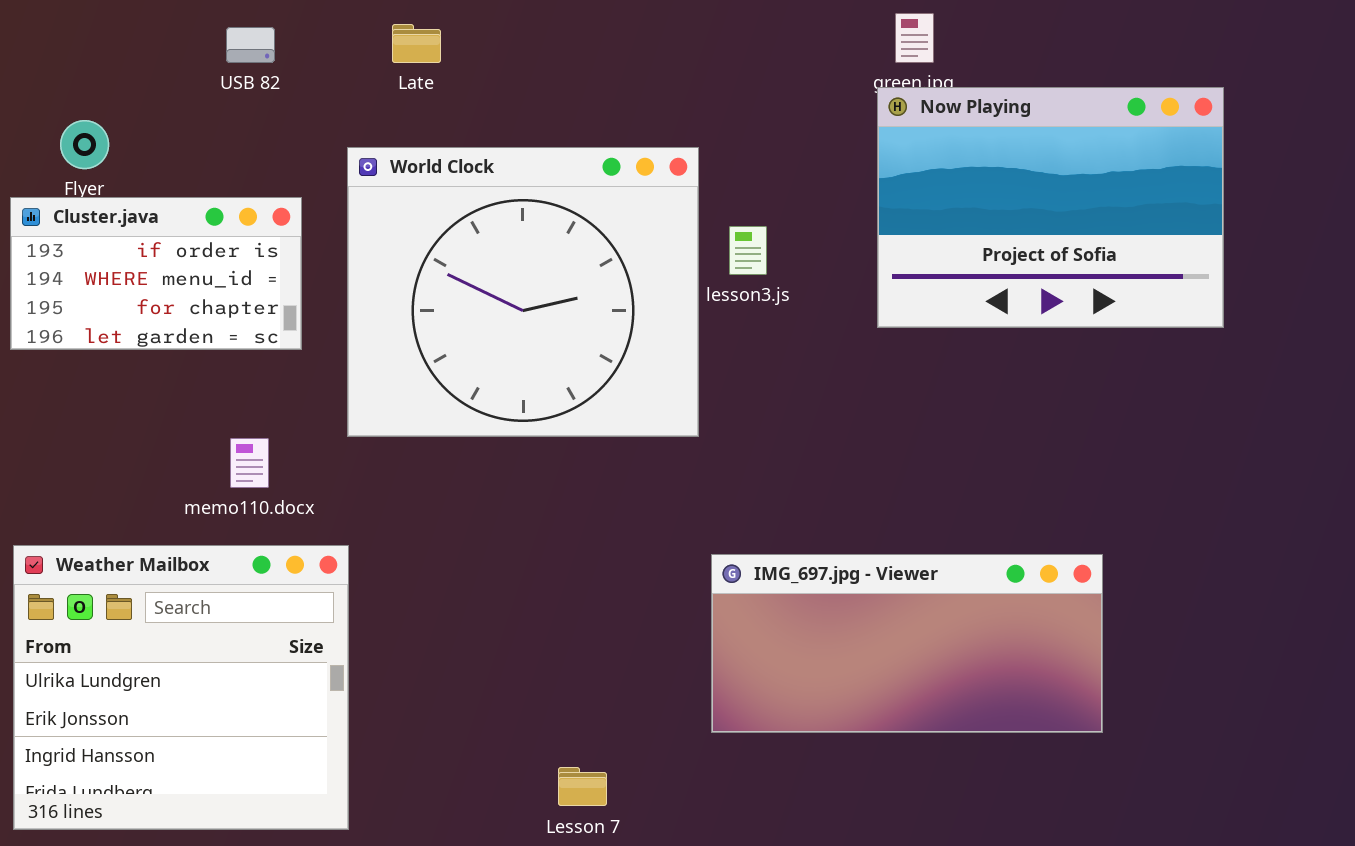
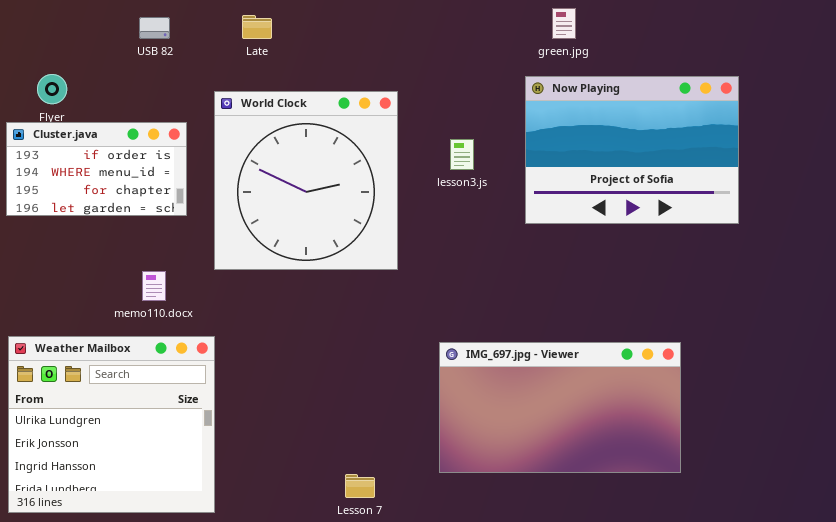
Now Playing: [877,87,1224,328] -> [525,76,739,224], moved
World Clock: [347,147,699,437] -> [214,91,398,270], resized
IMG_697.jpg - Viewer: [711,554,1103,733] -> [439,342,681,473], resized

